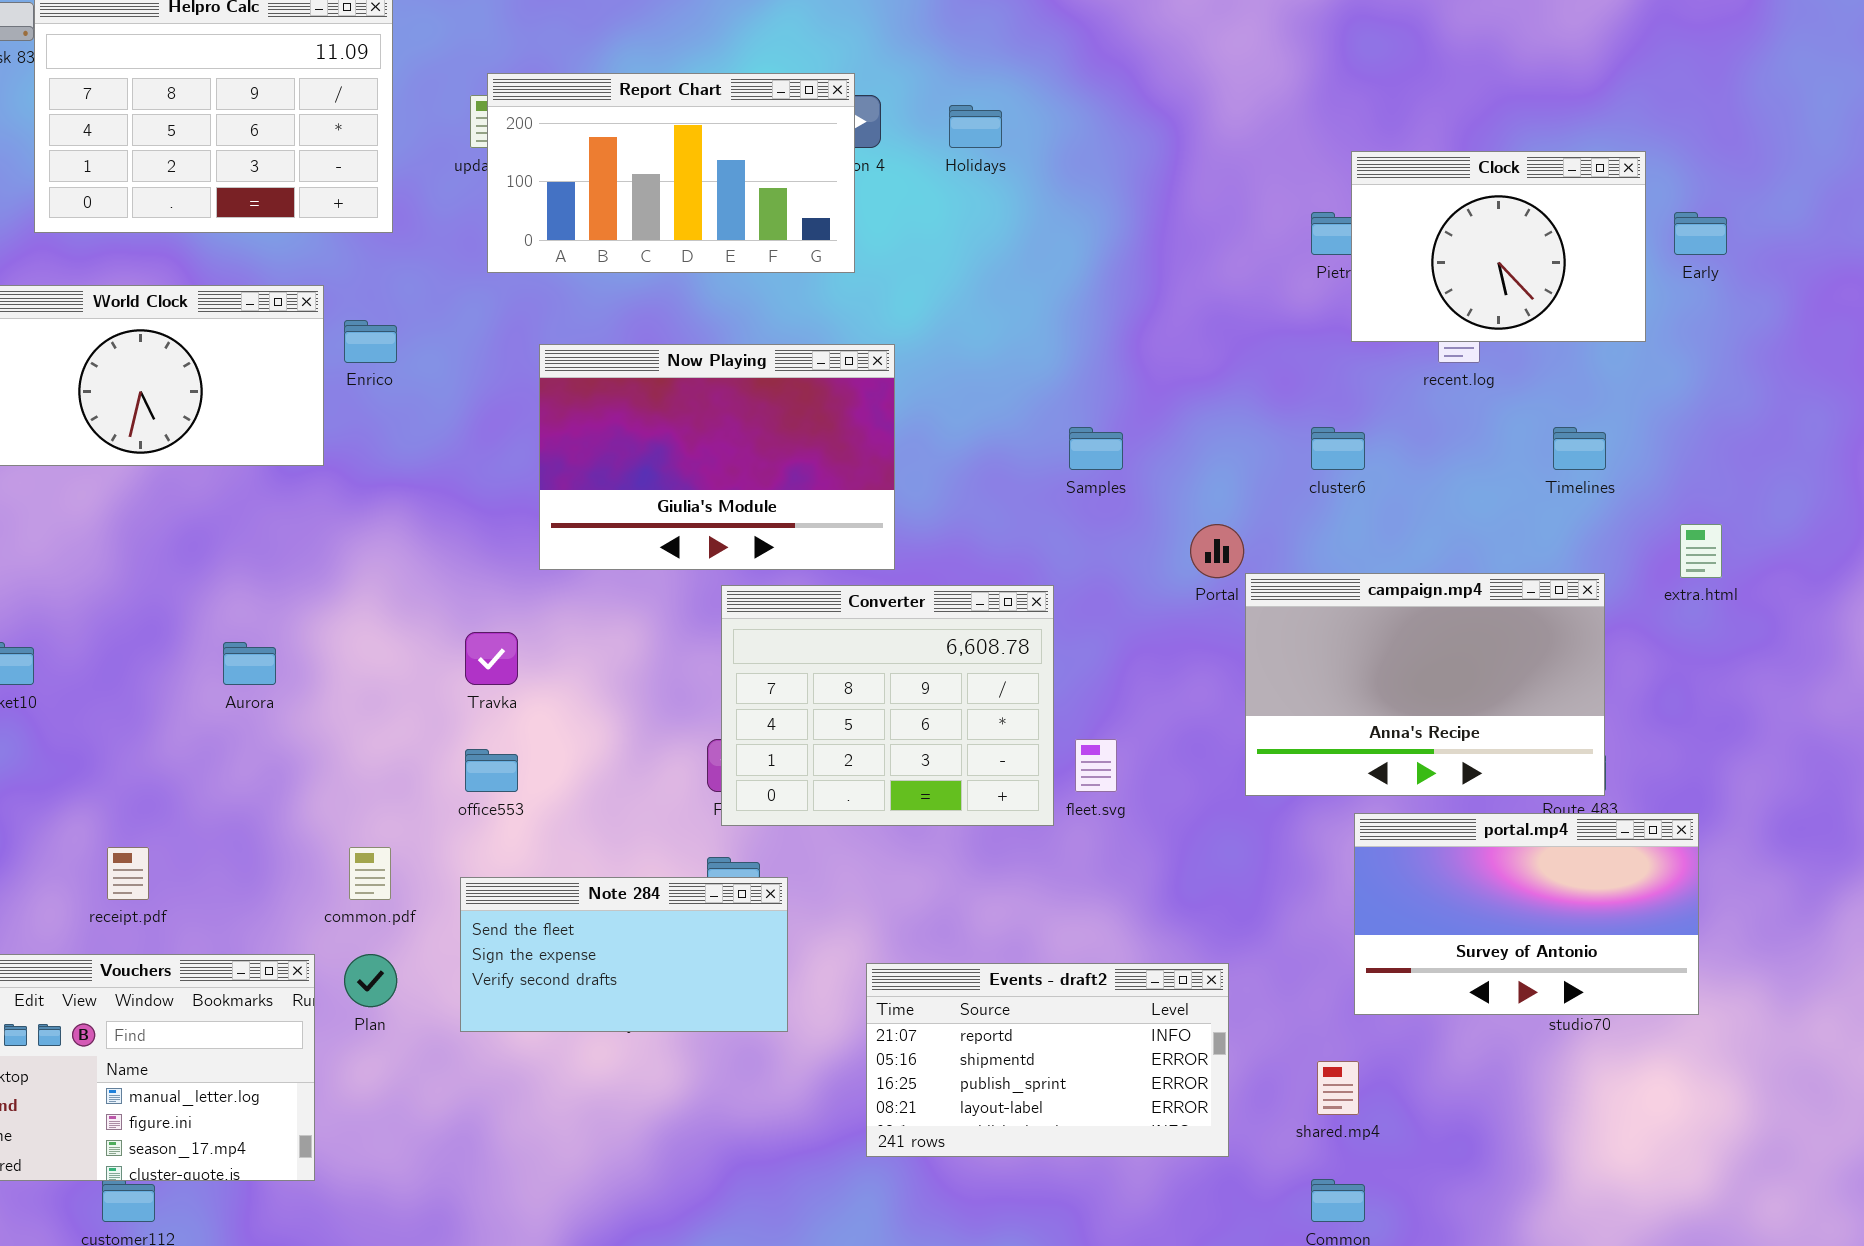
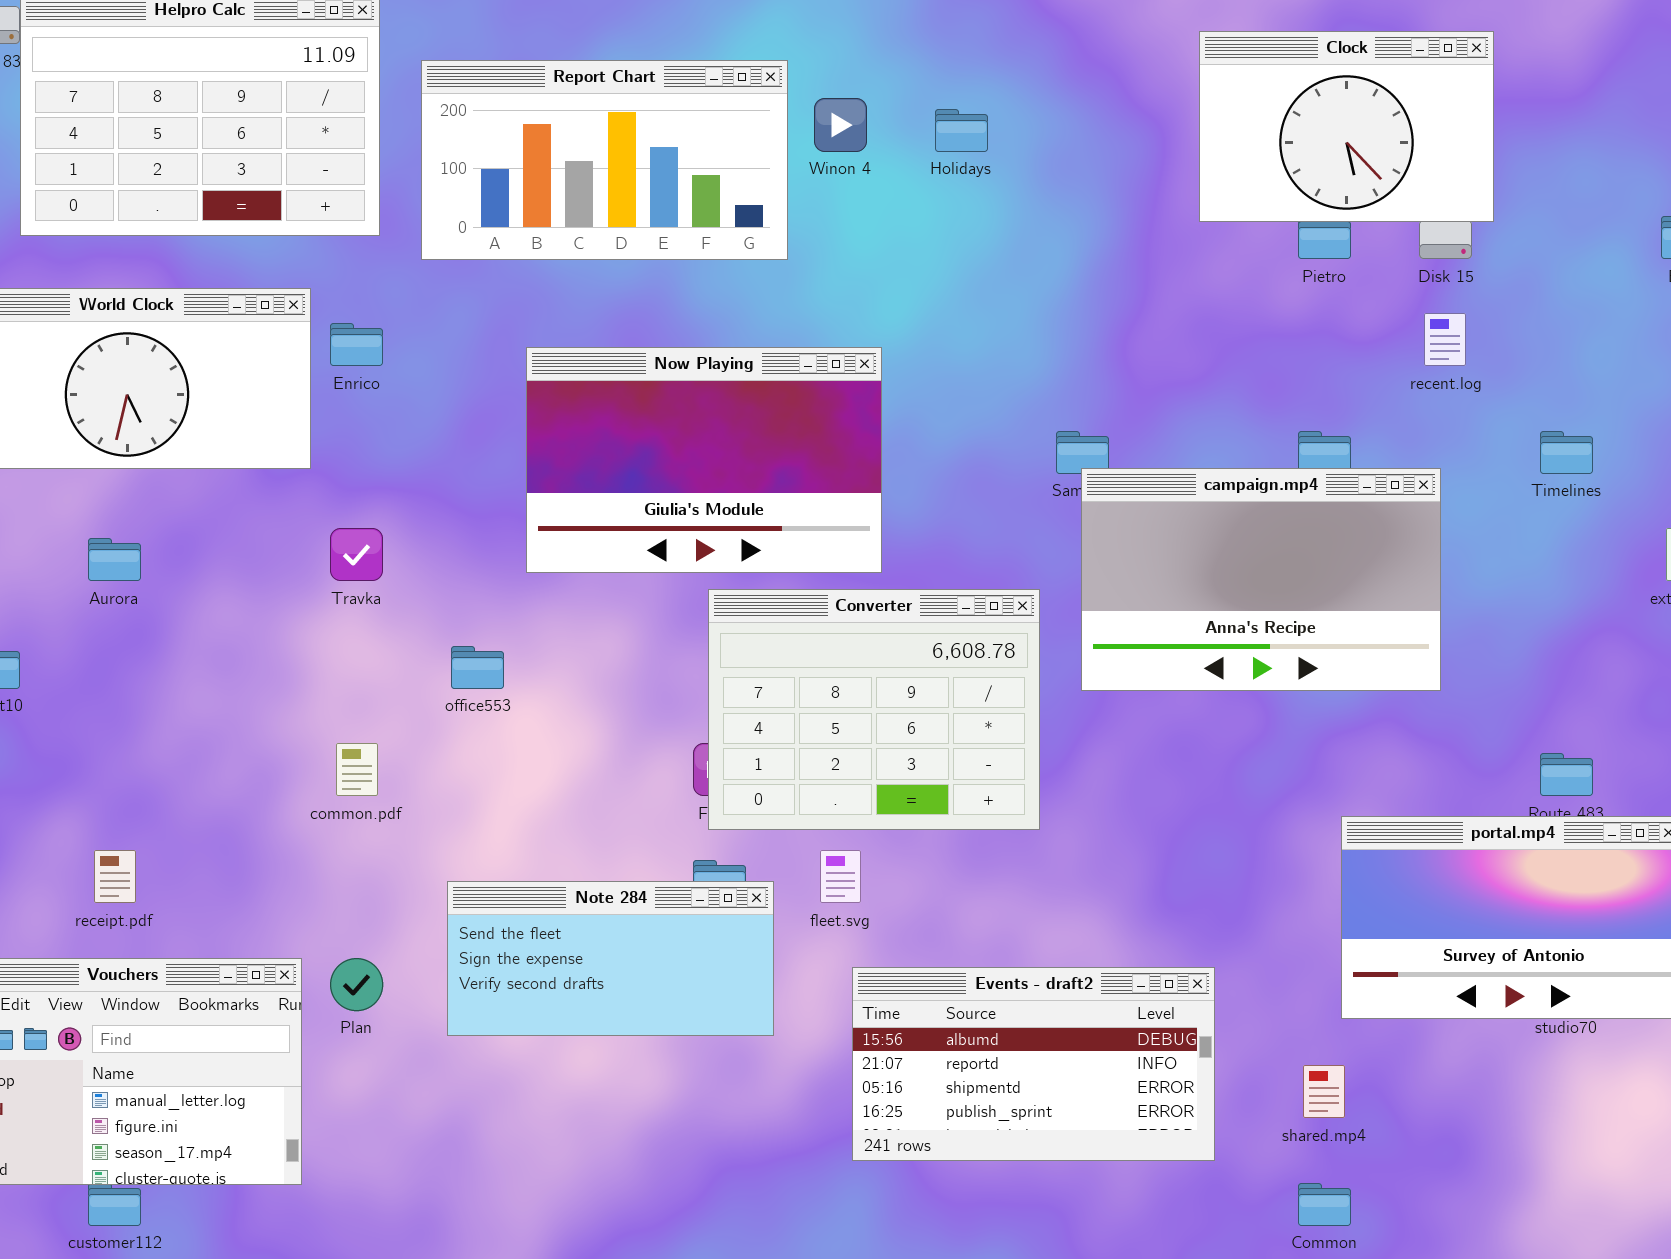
Report Chart: [487,73,855,273] -> [421,60,788,260], moved
Clock: [1351,151,1646,342] -> [1199,31,1494,222], moved
campaign.mp4: [1245,573,1605,796] -> [1081,468,1441,691], moved
Travka: [465,632,518,685] -> [330,528,383,581], moved
Aurora: [223,642,276,685] -> [88,538,141,581], moved
fleet.svg: [1075,739,1117,792] -> [820,850,861,903], moved
office553: [465,749,518,792] -> [451,646,504,689], moved
common.pdf: [349,847,391,900] -> [336,743,378,796], moved
Events - draft2: [866,963,1229,1157] -> [852,967,1215,1161], scrolled up 1 row

